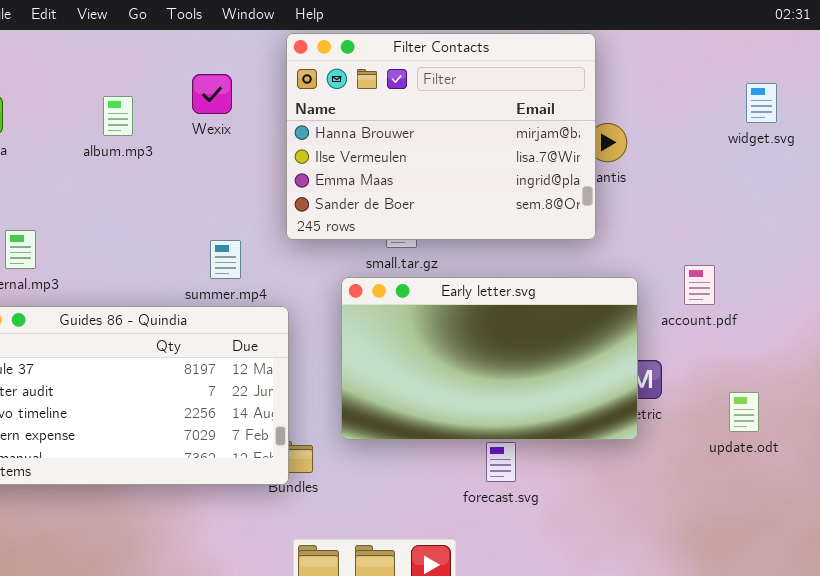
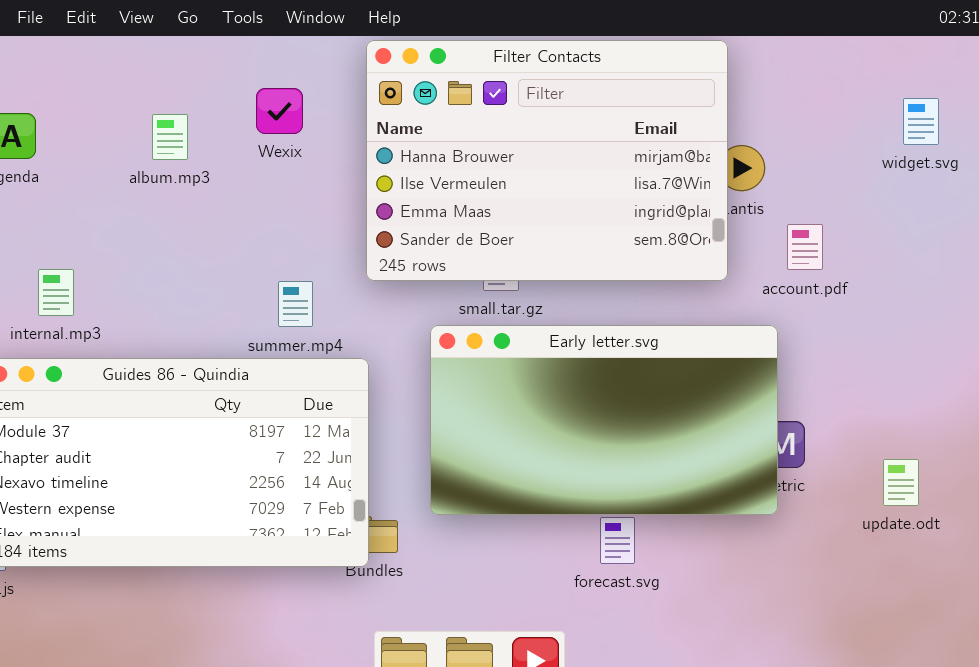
account.pdf: [684,265,715,305] -> [787,224,823,270], moved

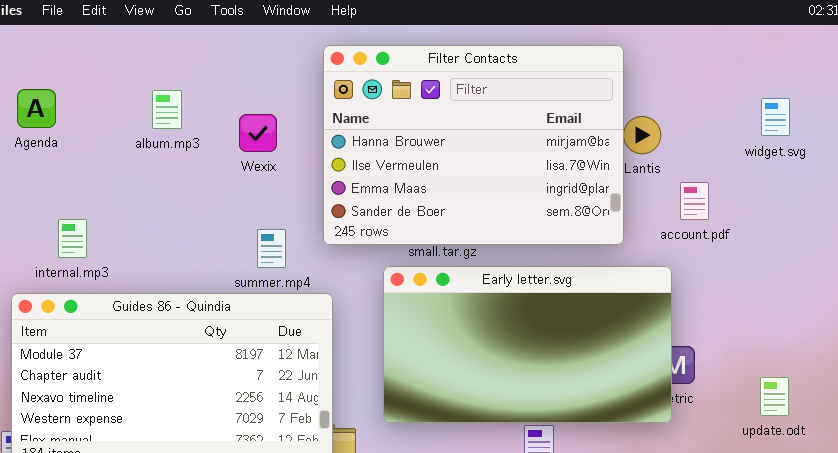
Filter Contacts: [366,40,728,281] -> [323,45,624,245], moved
Wexix: [256,88,303,134] -> [239,114,277,152], moved
widget.svg: [903,98,939,145] -> [761,98,790,136], moved

